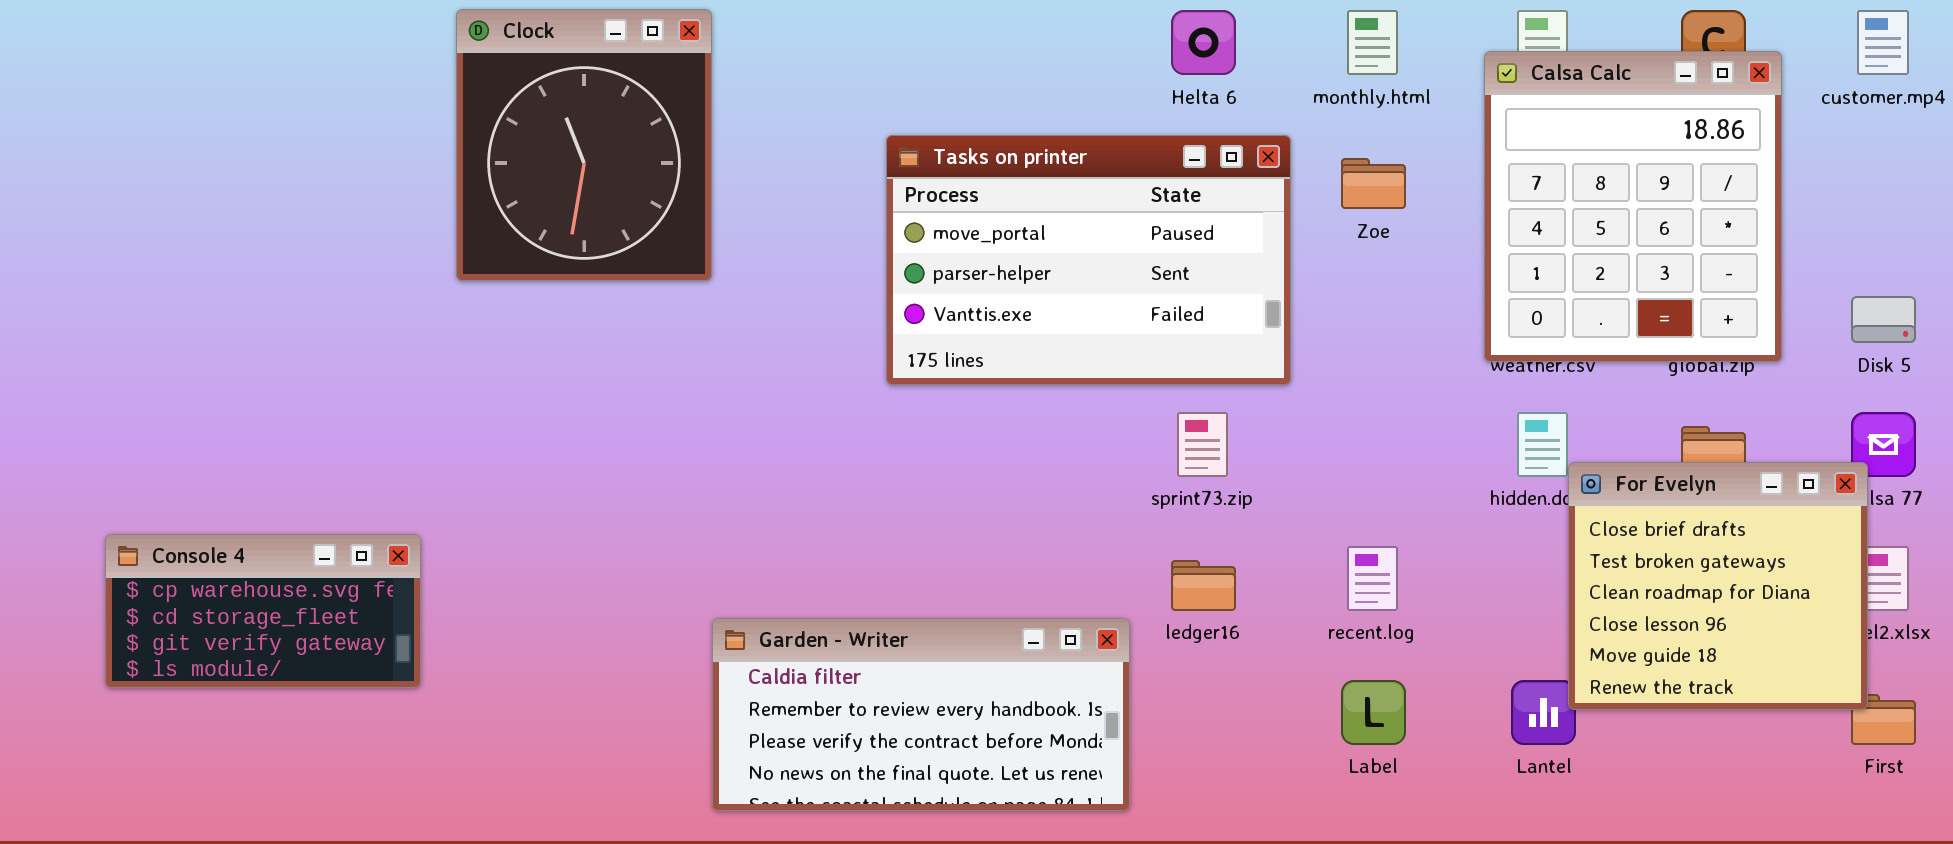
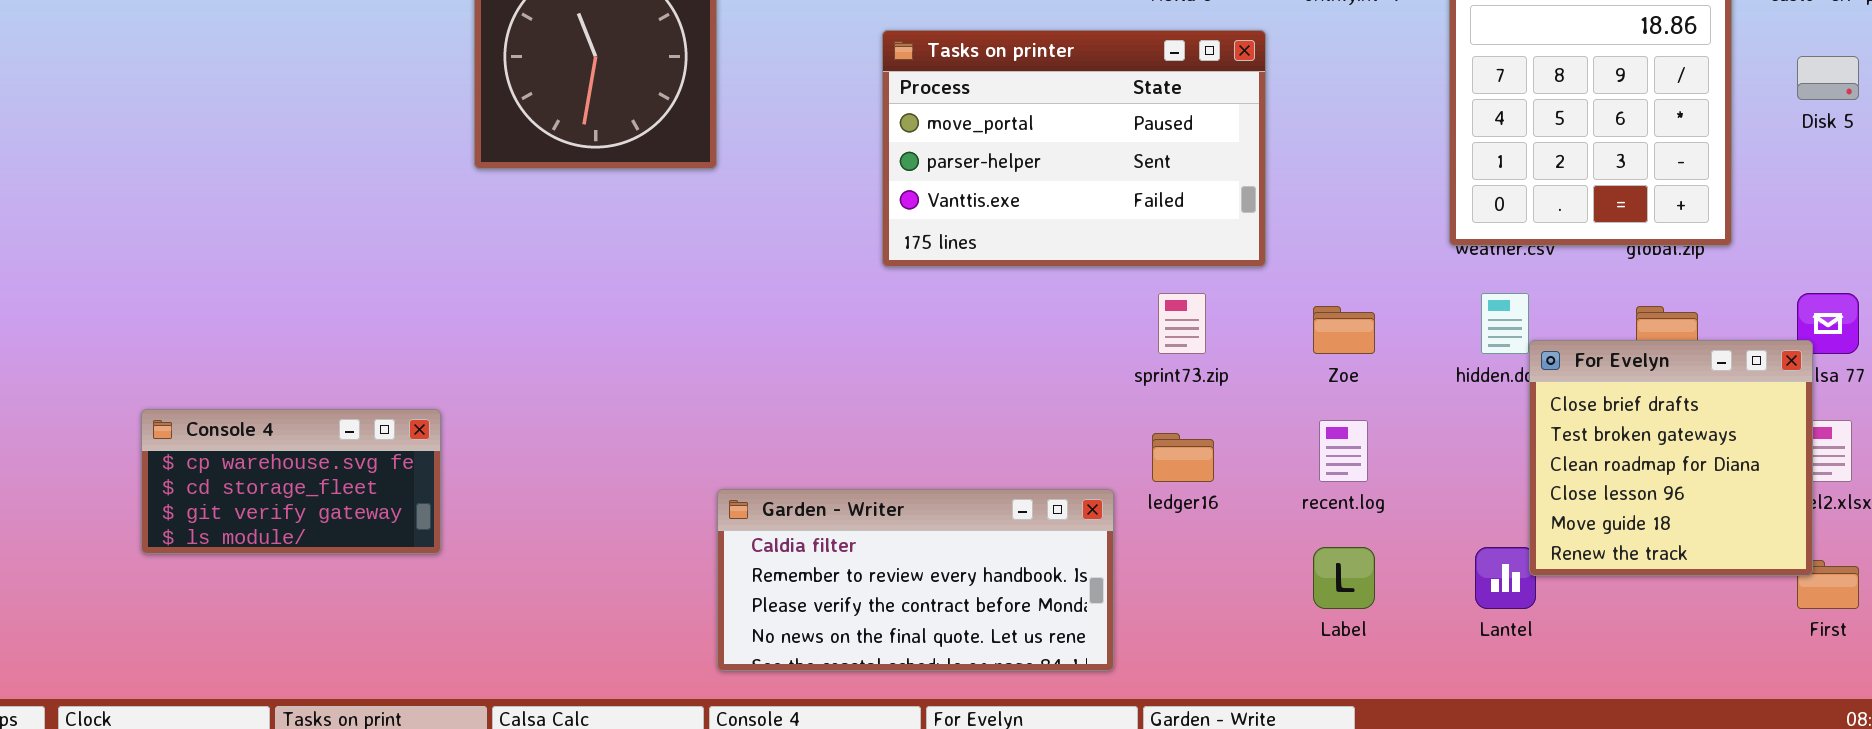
Zoe: [1341,158,1406,209] -> [1313,306,1375,354], moved
Disk 5: [1851,296,1916,343] -> [1797,56,1859,100], moved

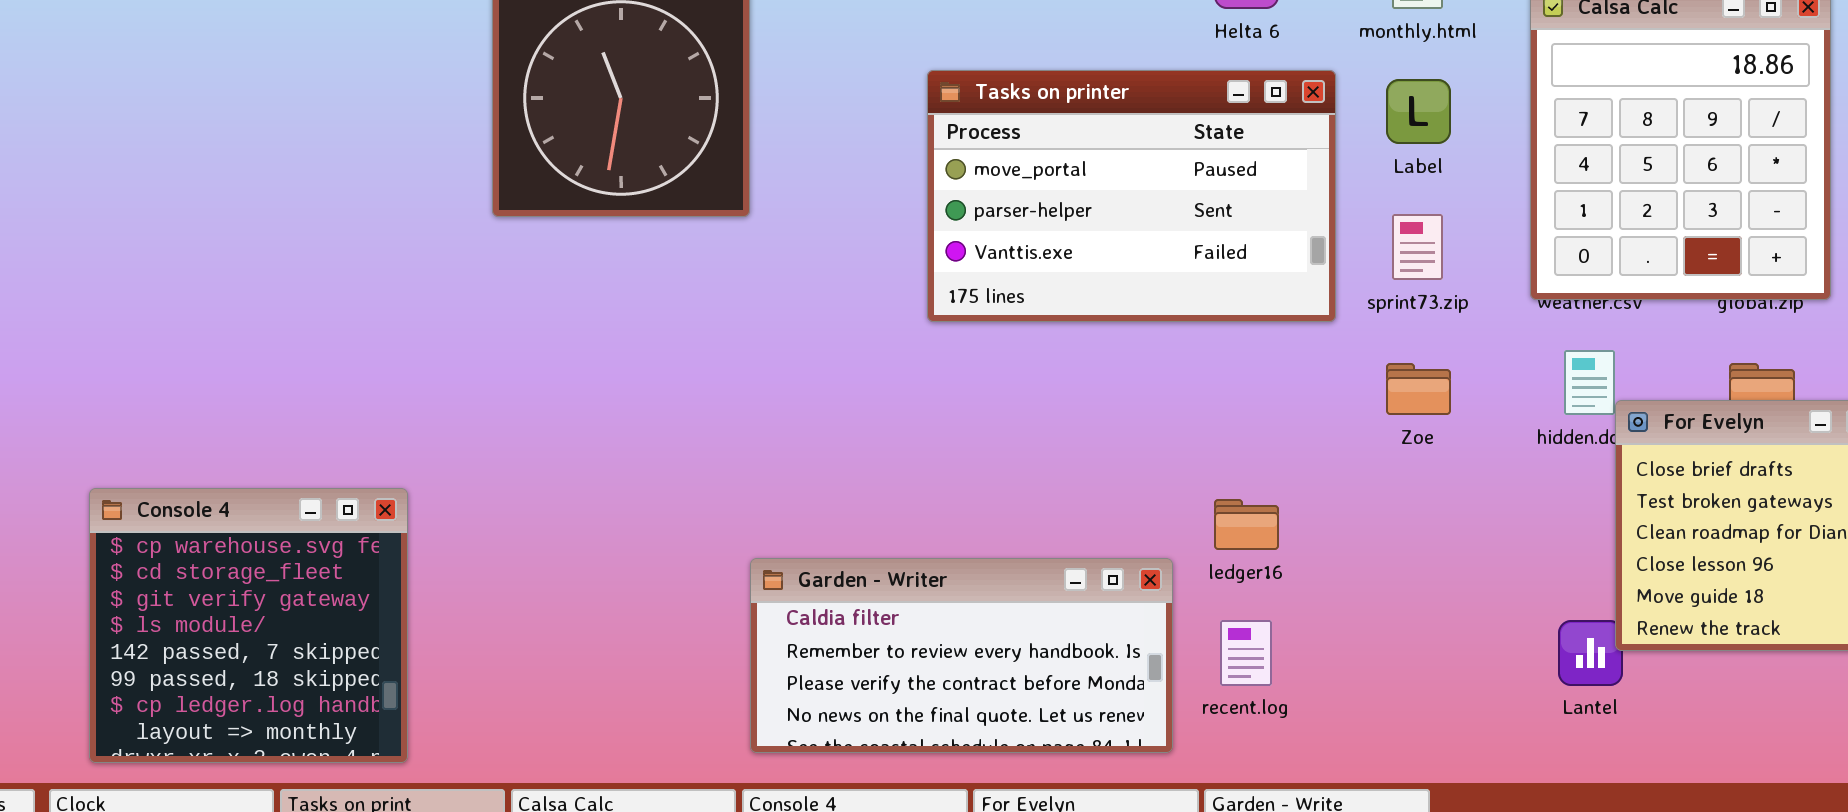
sprint73.zip: [1158,293,1206,354] -> [1392,214,1443,280], moved
Console 4: [141,409,441,554] -> [89,488,408,763], moved, resized
recent.log: [1319,420,1368,482] -> [1220,620,1272,686], moved
Label: [1313,547,1375,609] -> [1386,79,1451,144], moved

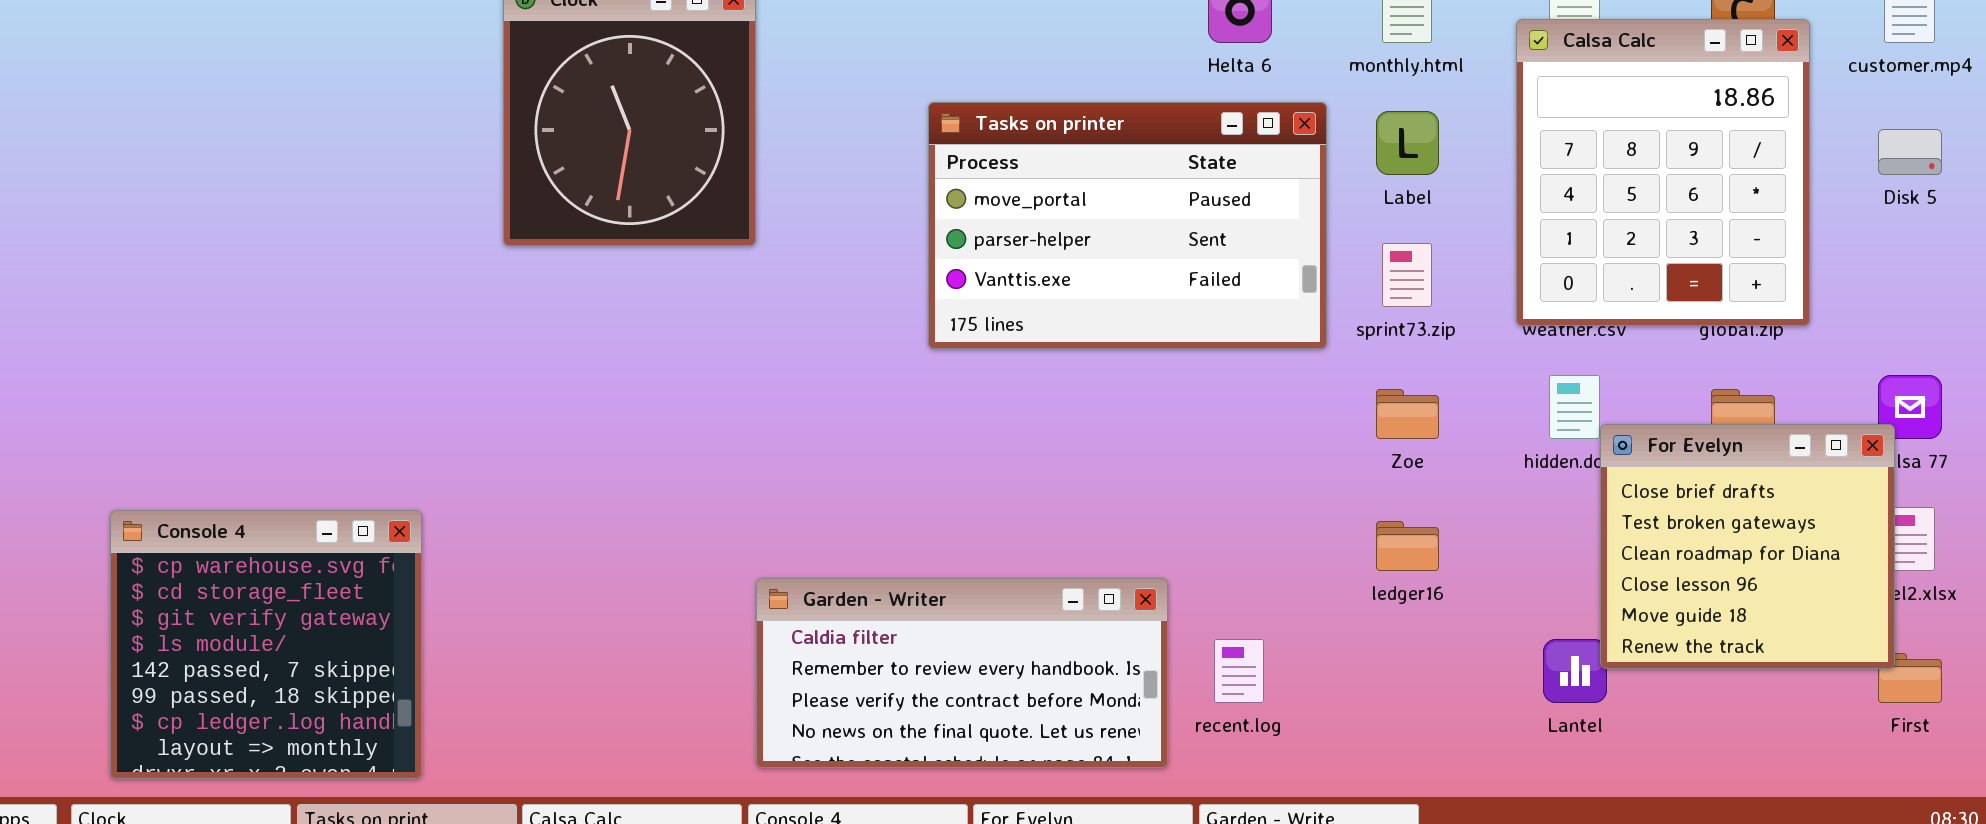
ledger16: [1214,499,1279,550] -> [1376,521,1439,571], moved

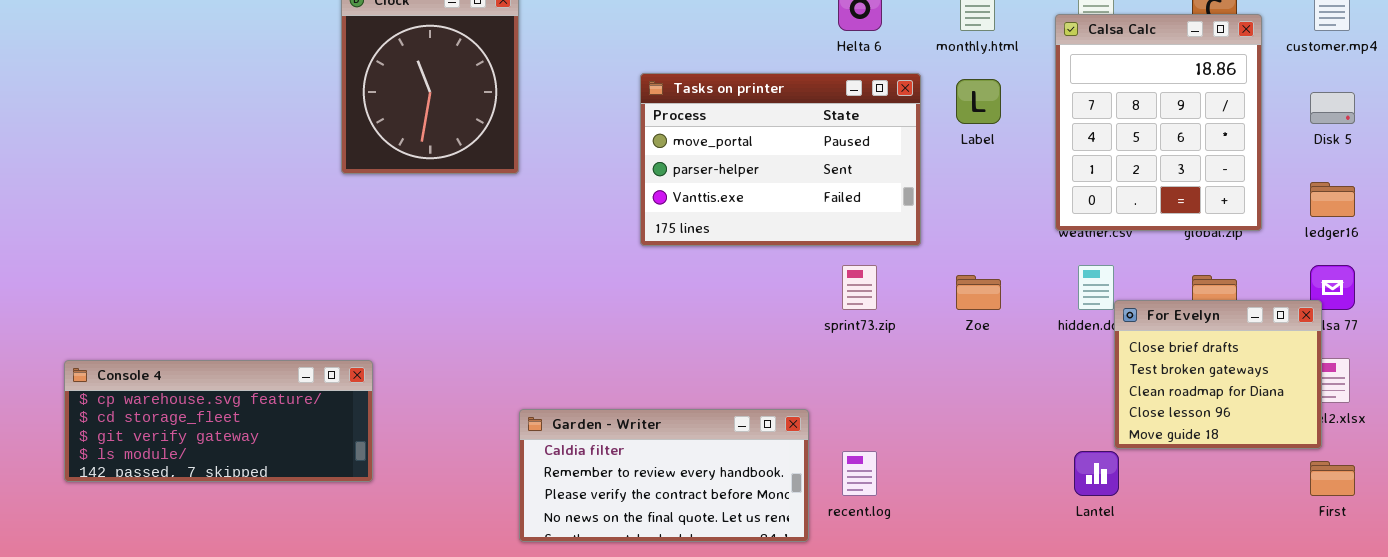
sprint73.zip: [1382,243,1432,307] -> [842,265,877,310], moved
For Evelyn: [1600,424,1895,669] -> [1114,300,1322,449], resized
Console 4: [110,510,422,779] -> [64,360,373,482], resized
ledger16: [1376,521,1439,571] -> [1310,182,1355,217], moved

